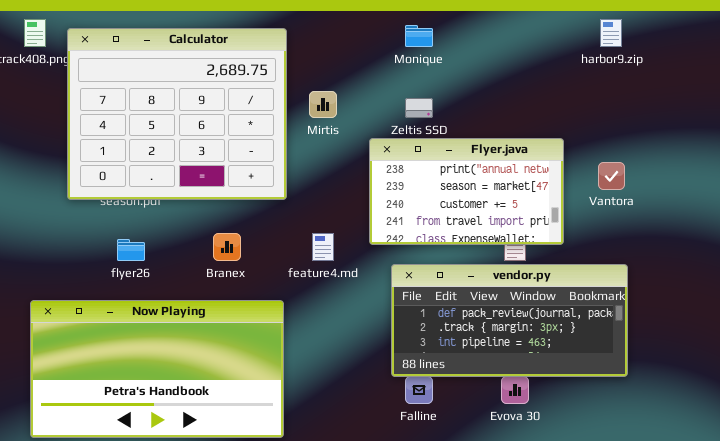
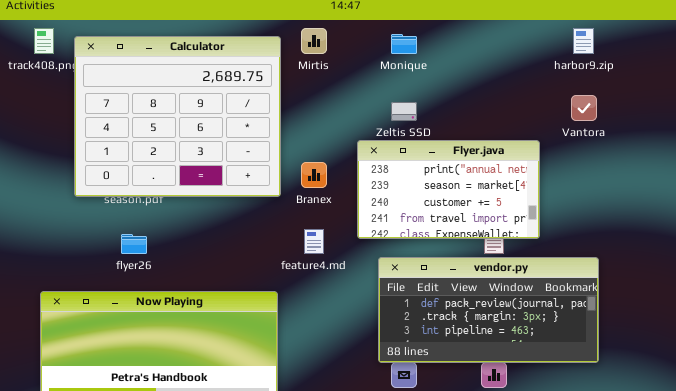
Mirtis: [309,91,337,118] -> [301,28,327,54], moved
Vantora: [598,162,625,190] -> [571,95,597,121], moved
Branex: [213,233,241,261] -> [301,162,327,188], moved

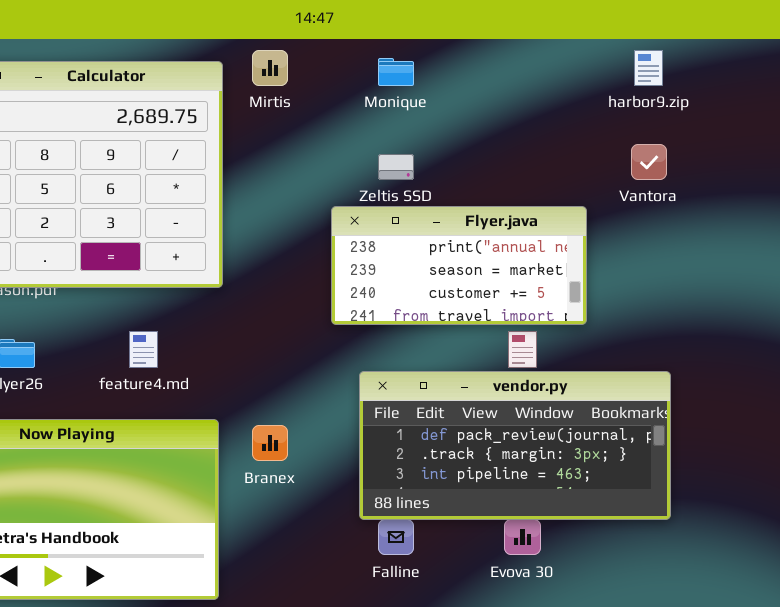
Flyer.java: [357,140,540,239] -> [331,206,587,325], resized
Branex: [301,162,327,188] -> [252,425,288,461], moved
feature4.md: [304,229,324,254] -> [129,331,158,368], moved

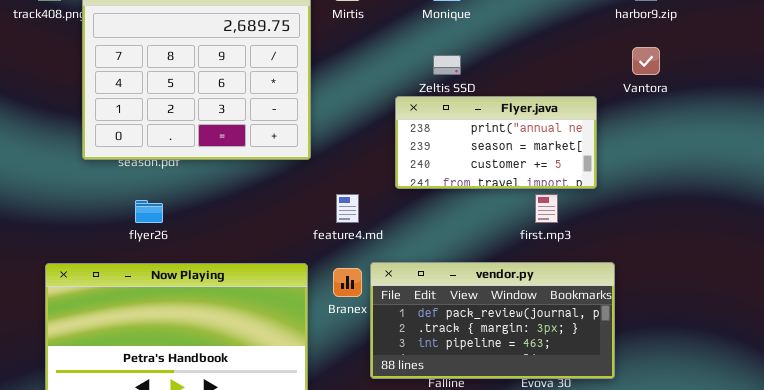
feature4.md: [129,331,158,368] -> [336,194,359,223], moved
vendor.py: [359,371,671,520] -> [370,262,615,379], moved

